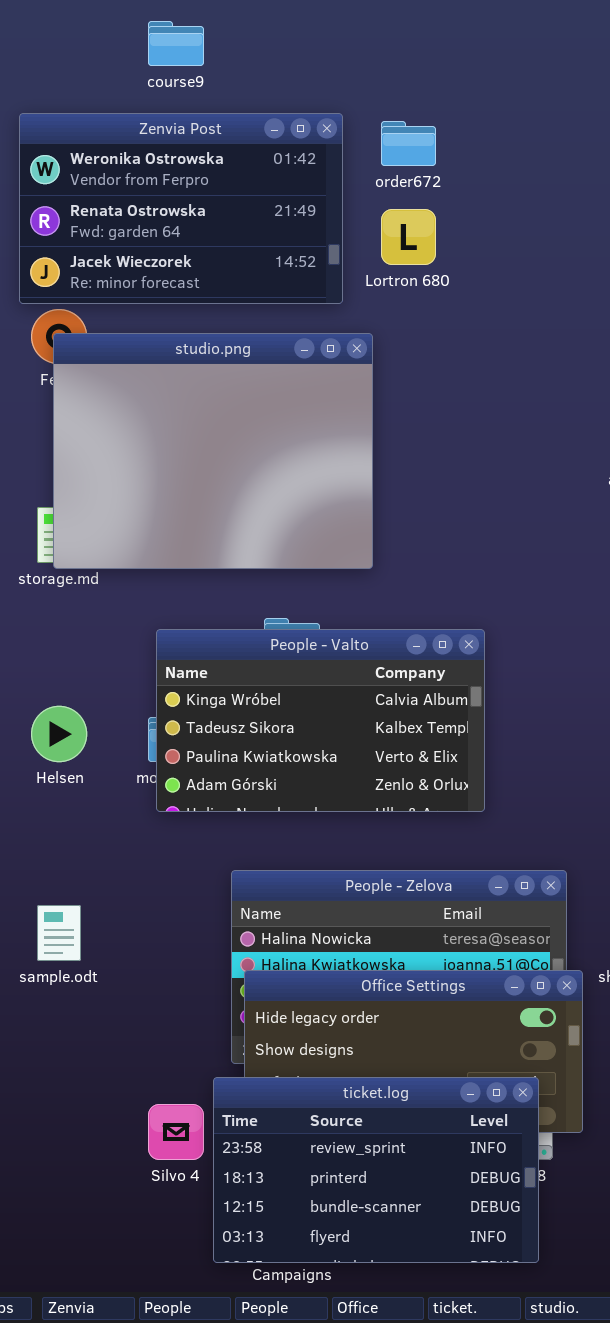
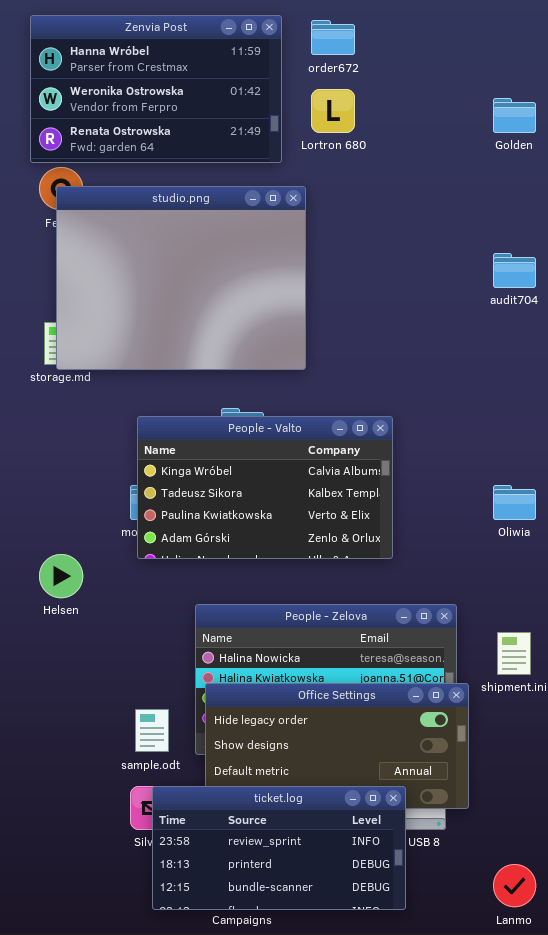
Zenvia Post: [19,113,343,304] -> [30,15,282,163], scrolled up 1 row
Helsen: [31,706,87,762] -> [39,554,83,598], moved
sample.odt: [37,905,81,961] -> [135,709,169,752], moved
ticket.log: [213,1077,539,1263] -> [152,786,406,910], moved, resized

